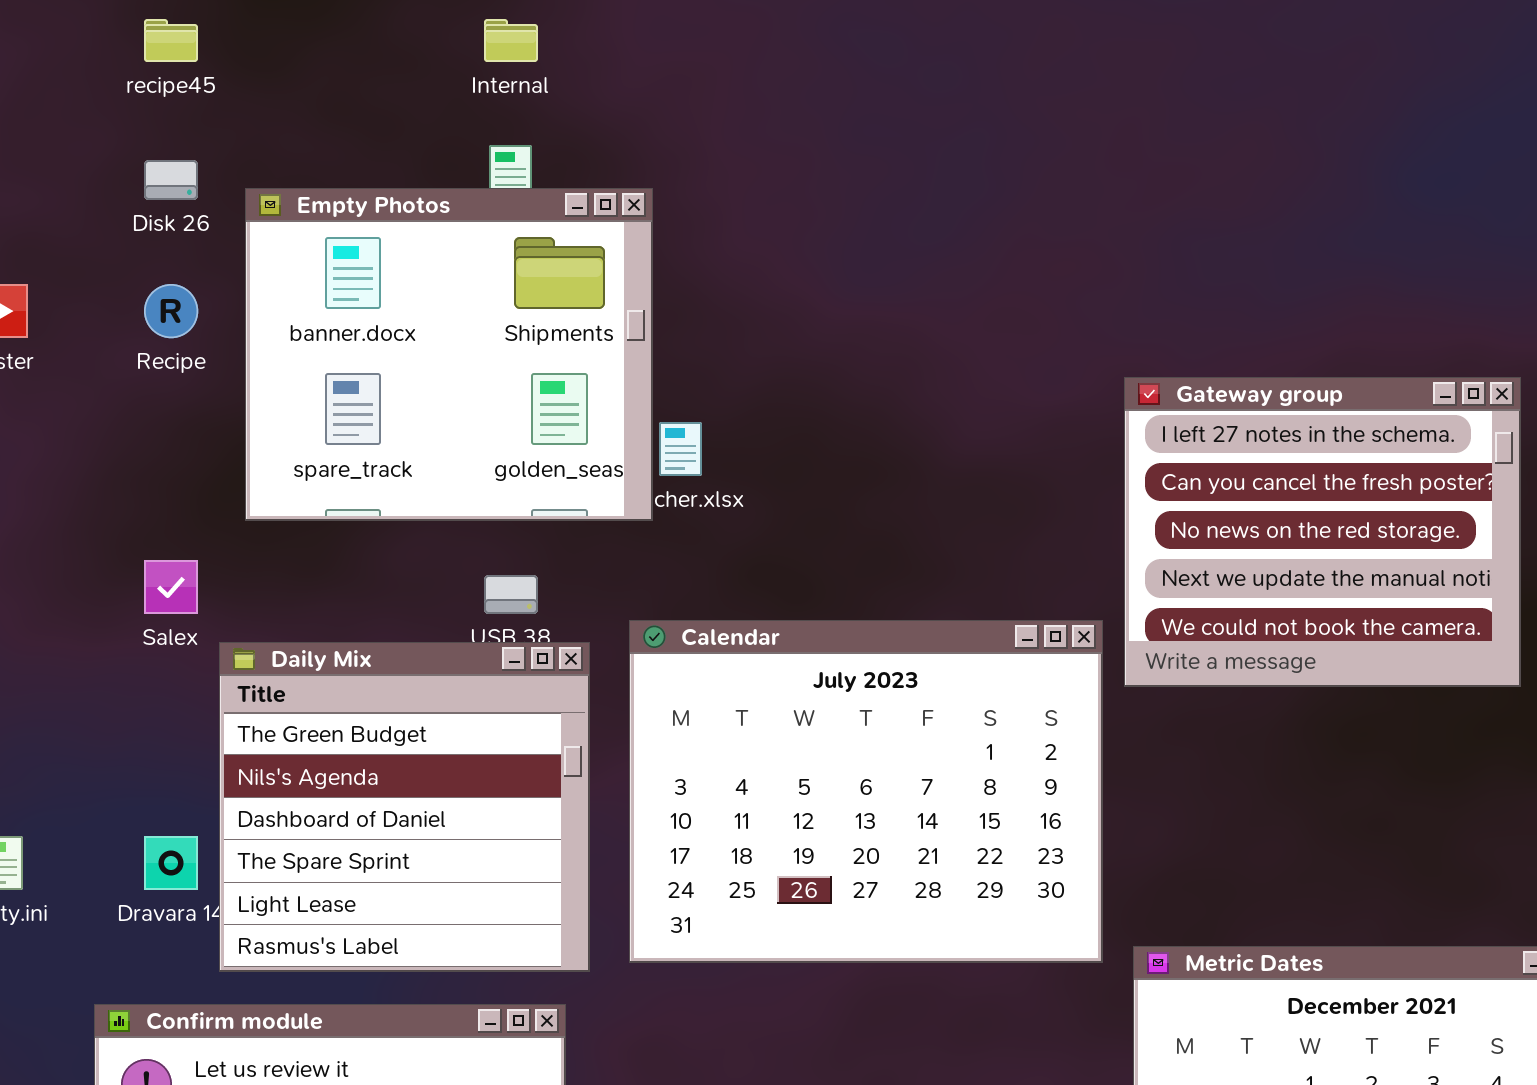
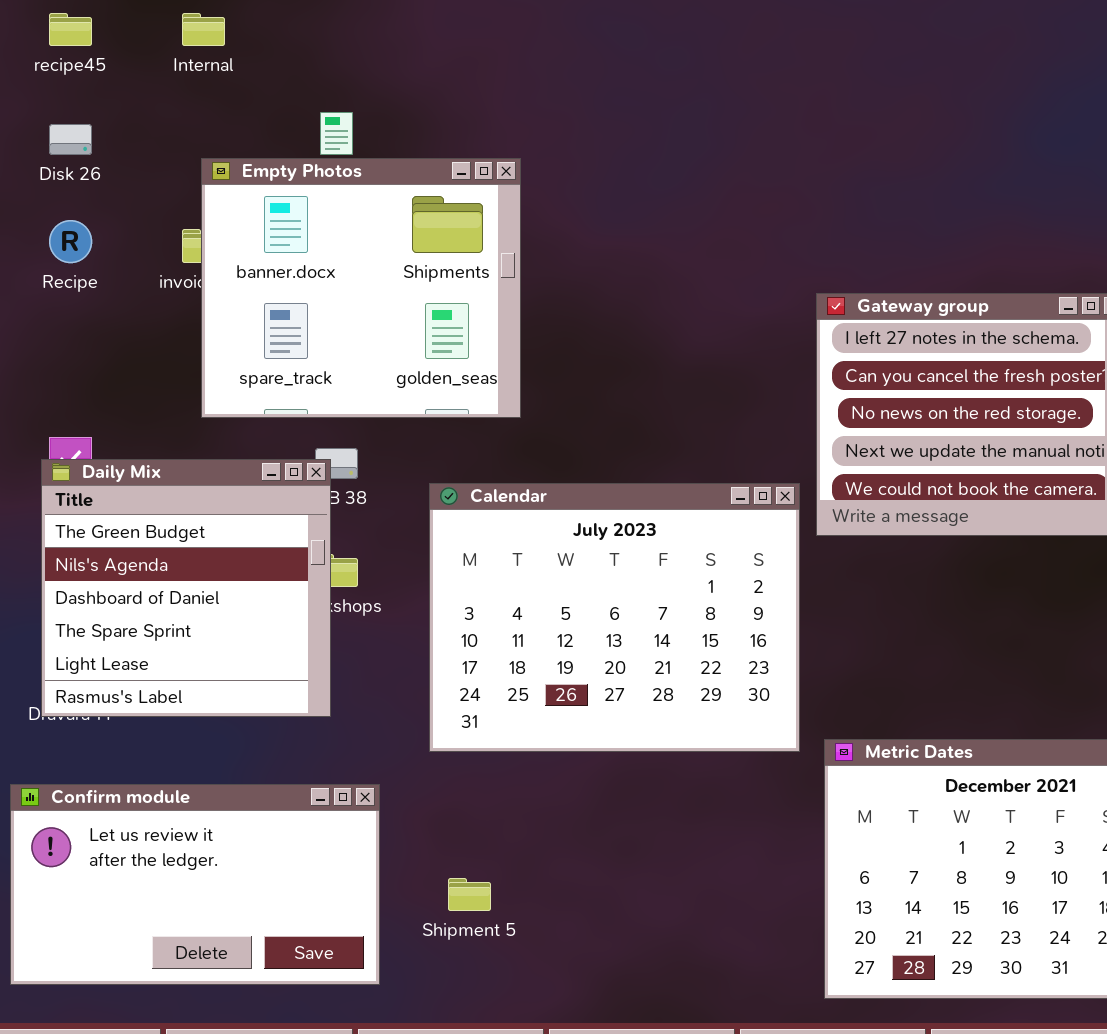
Internal: [484,19,538,62] -> [182,13,225,46], moved
Empty Photos: [245,188,653,521] -> [201,158,521,418], moved
Daily Mix: [219,642,590,972] -> [41,459,331,717], moved

